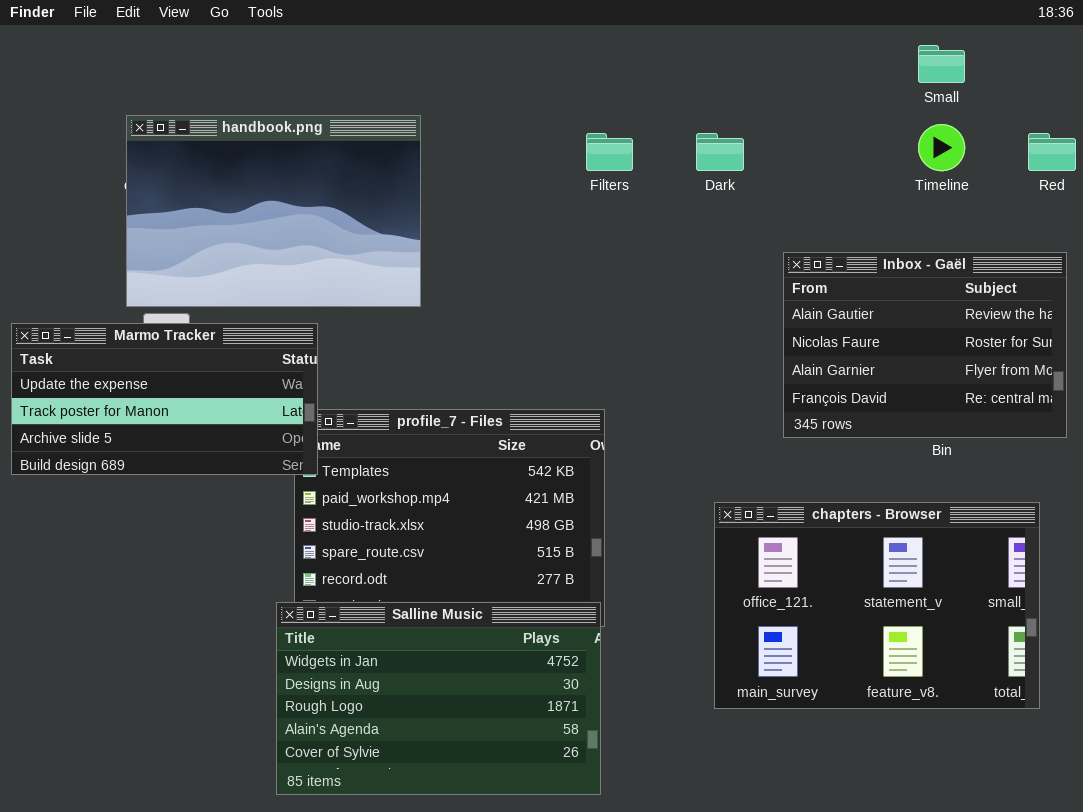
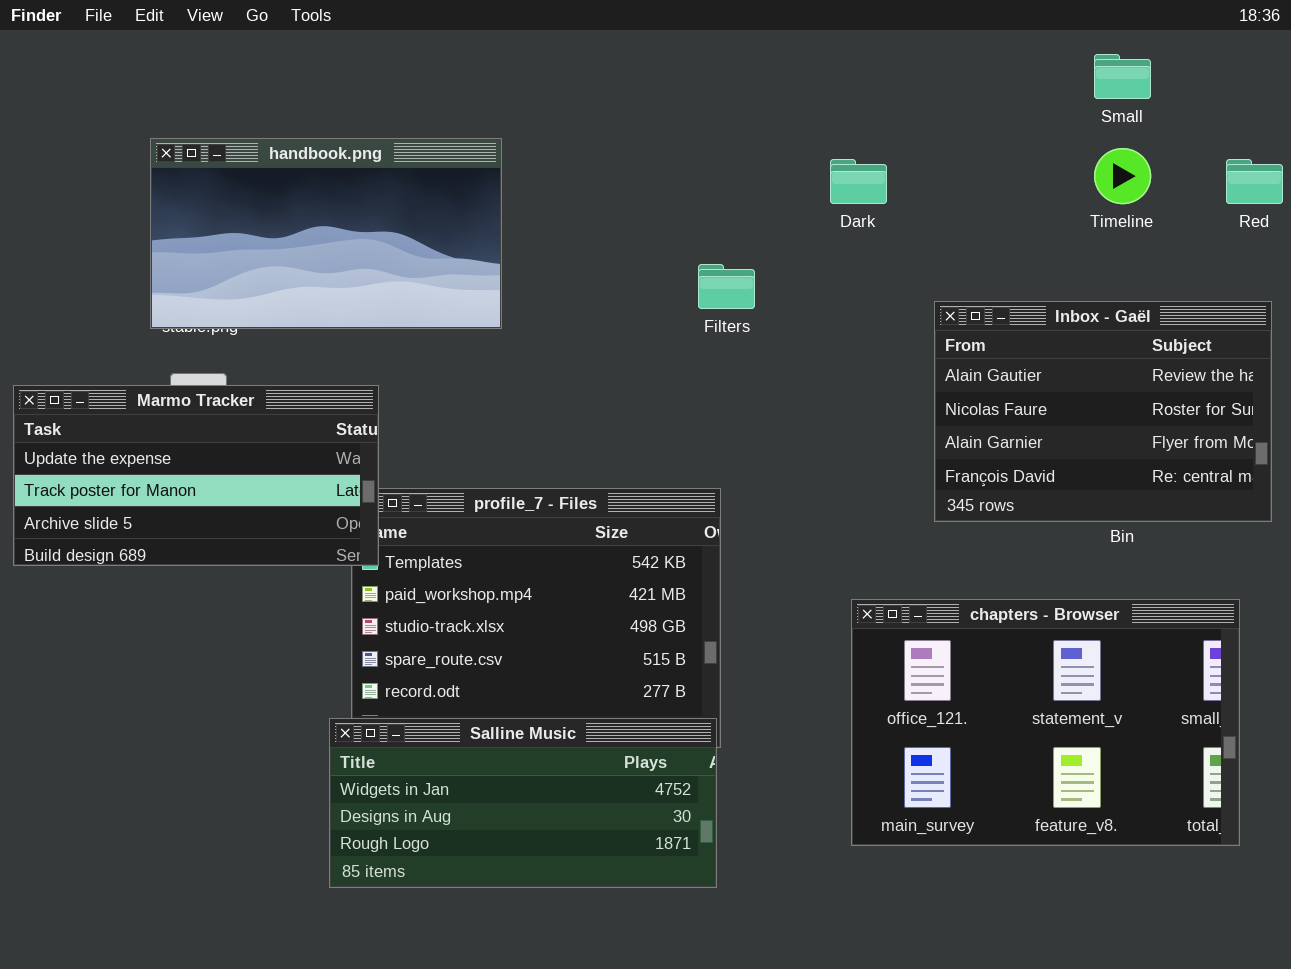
handbook.png: [126,115,421,307] -> [150,138,502,329], resized
Filters: [586,133,633,171] -> [698,264,755,309], moved
Salline Music: [276,602,601,795] -> [329,718,717,888], resized

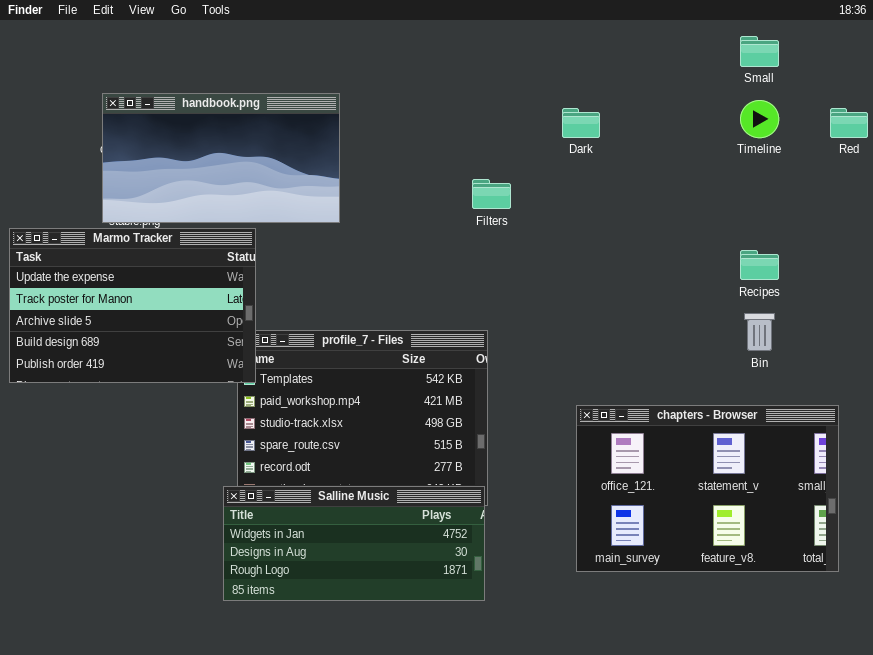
Inbox - Gaël: [934,301,1272,522] -> none, closed
Marmo Tracker: [13,385,379,566] -> [9,228,256,383], resized

